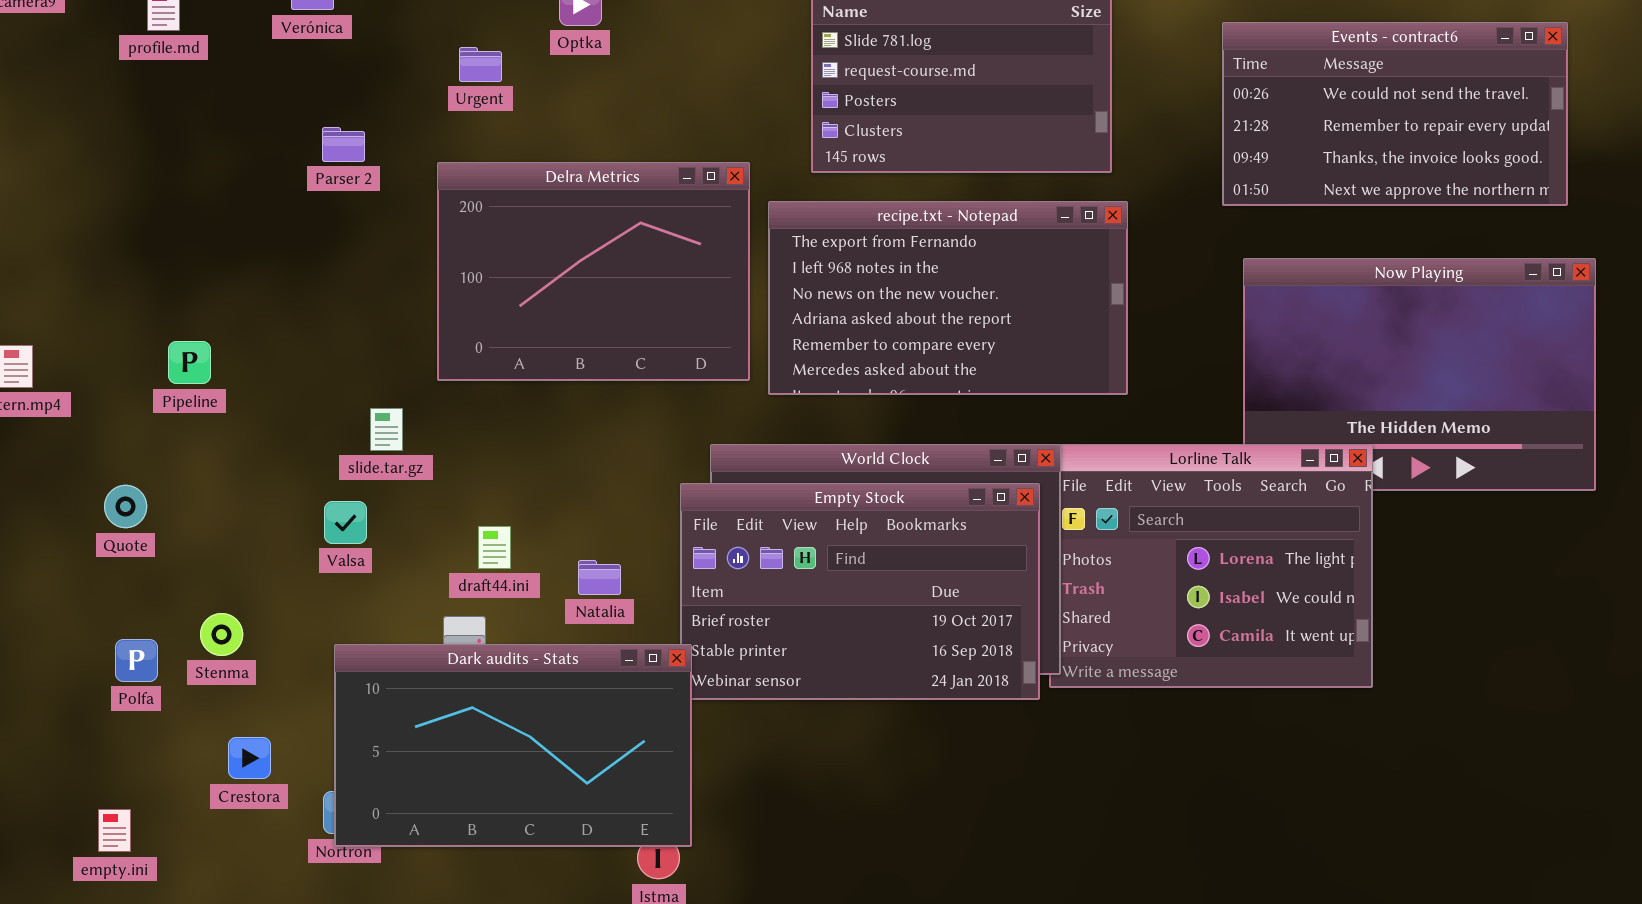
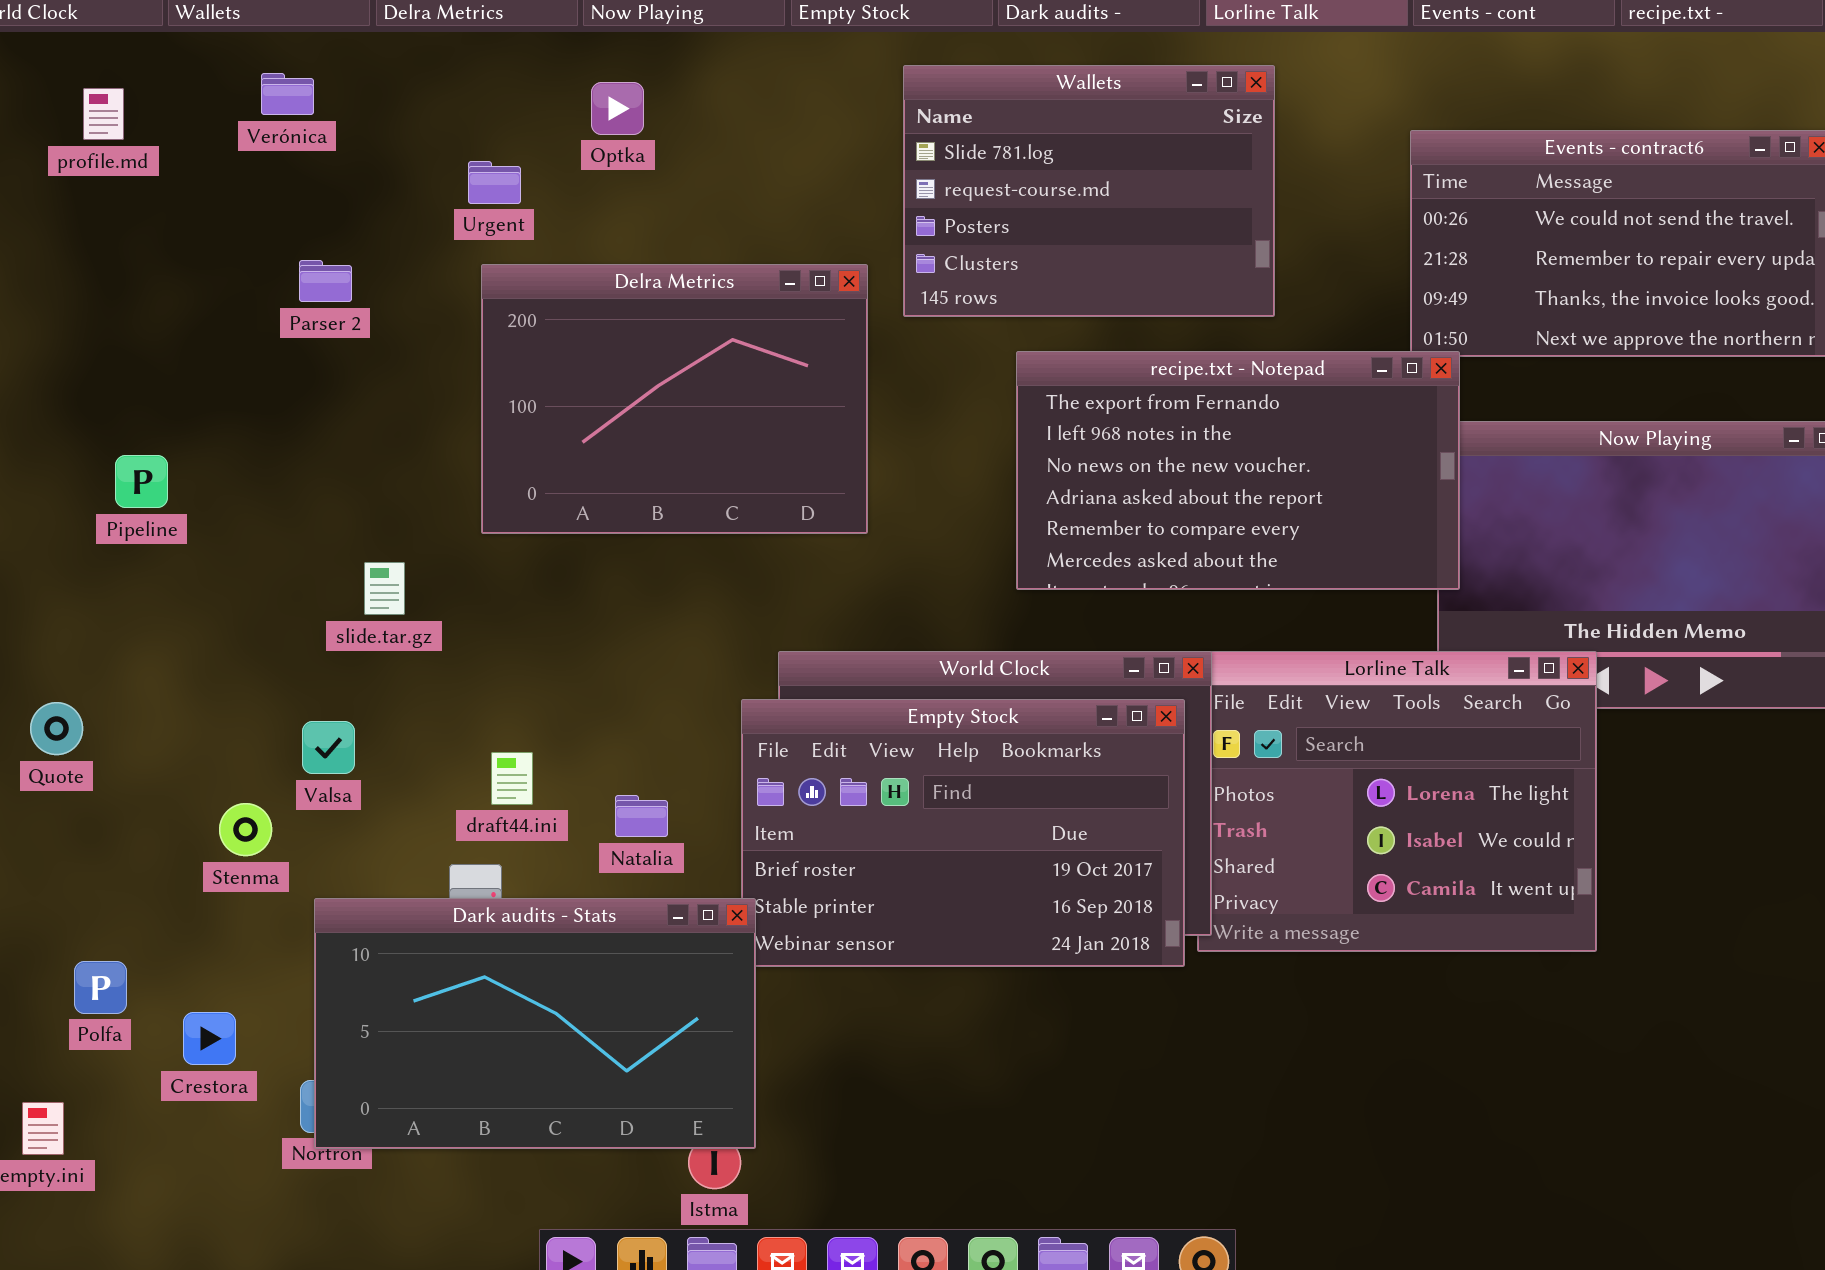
Delra Metrics: [437,162,750,381] -> [481,264,868,534], moved
recipe.txt - Notepad: [768,201,1128,395] -> [1016,351,1460,590], moved
Pipeline: [168,341,211,384] -> [115,455,168,508], moved
slide.tar.gz: [370,408,403,451] -> [364,562,405,615], moved
Stenma: [200,613,243,656] -> [219,803,272,856], moved
Polfa: [115,639,158,682] -> [74,961,127,1014], moved

